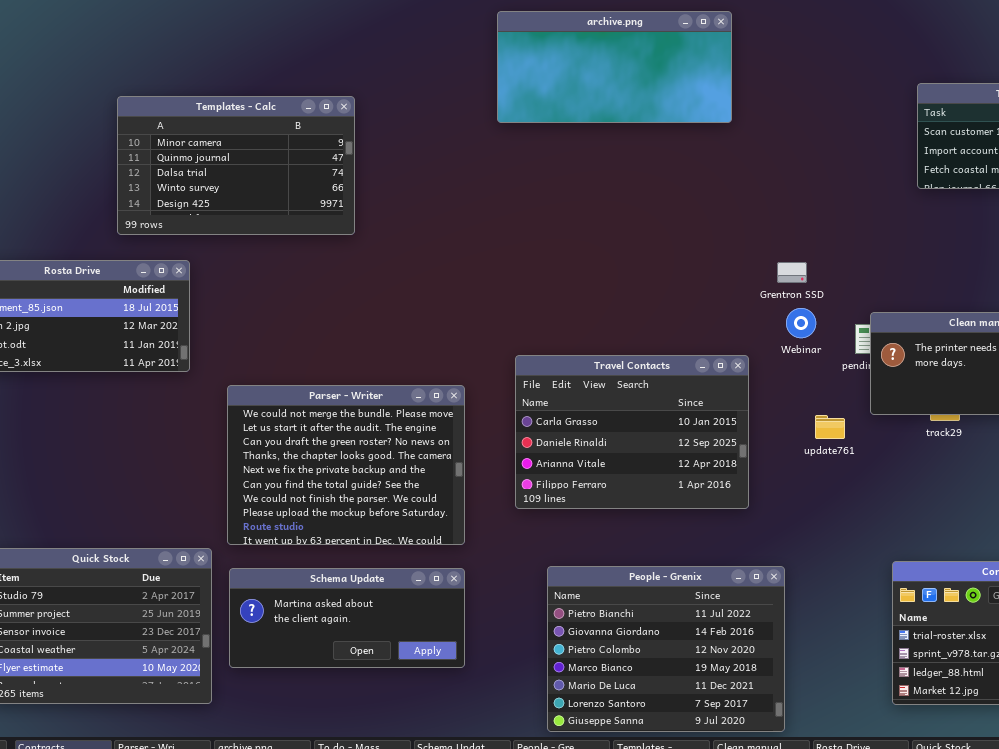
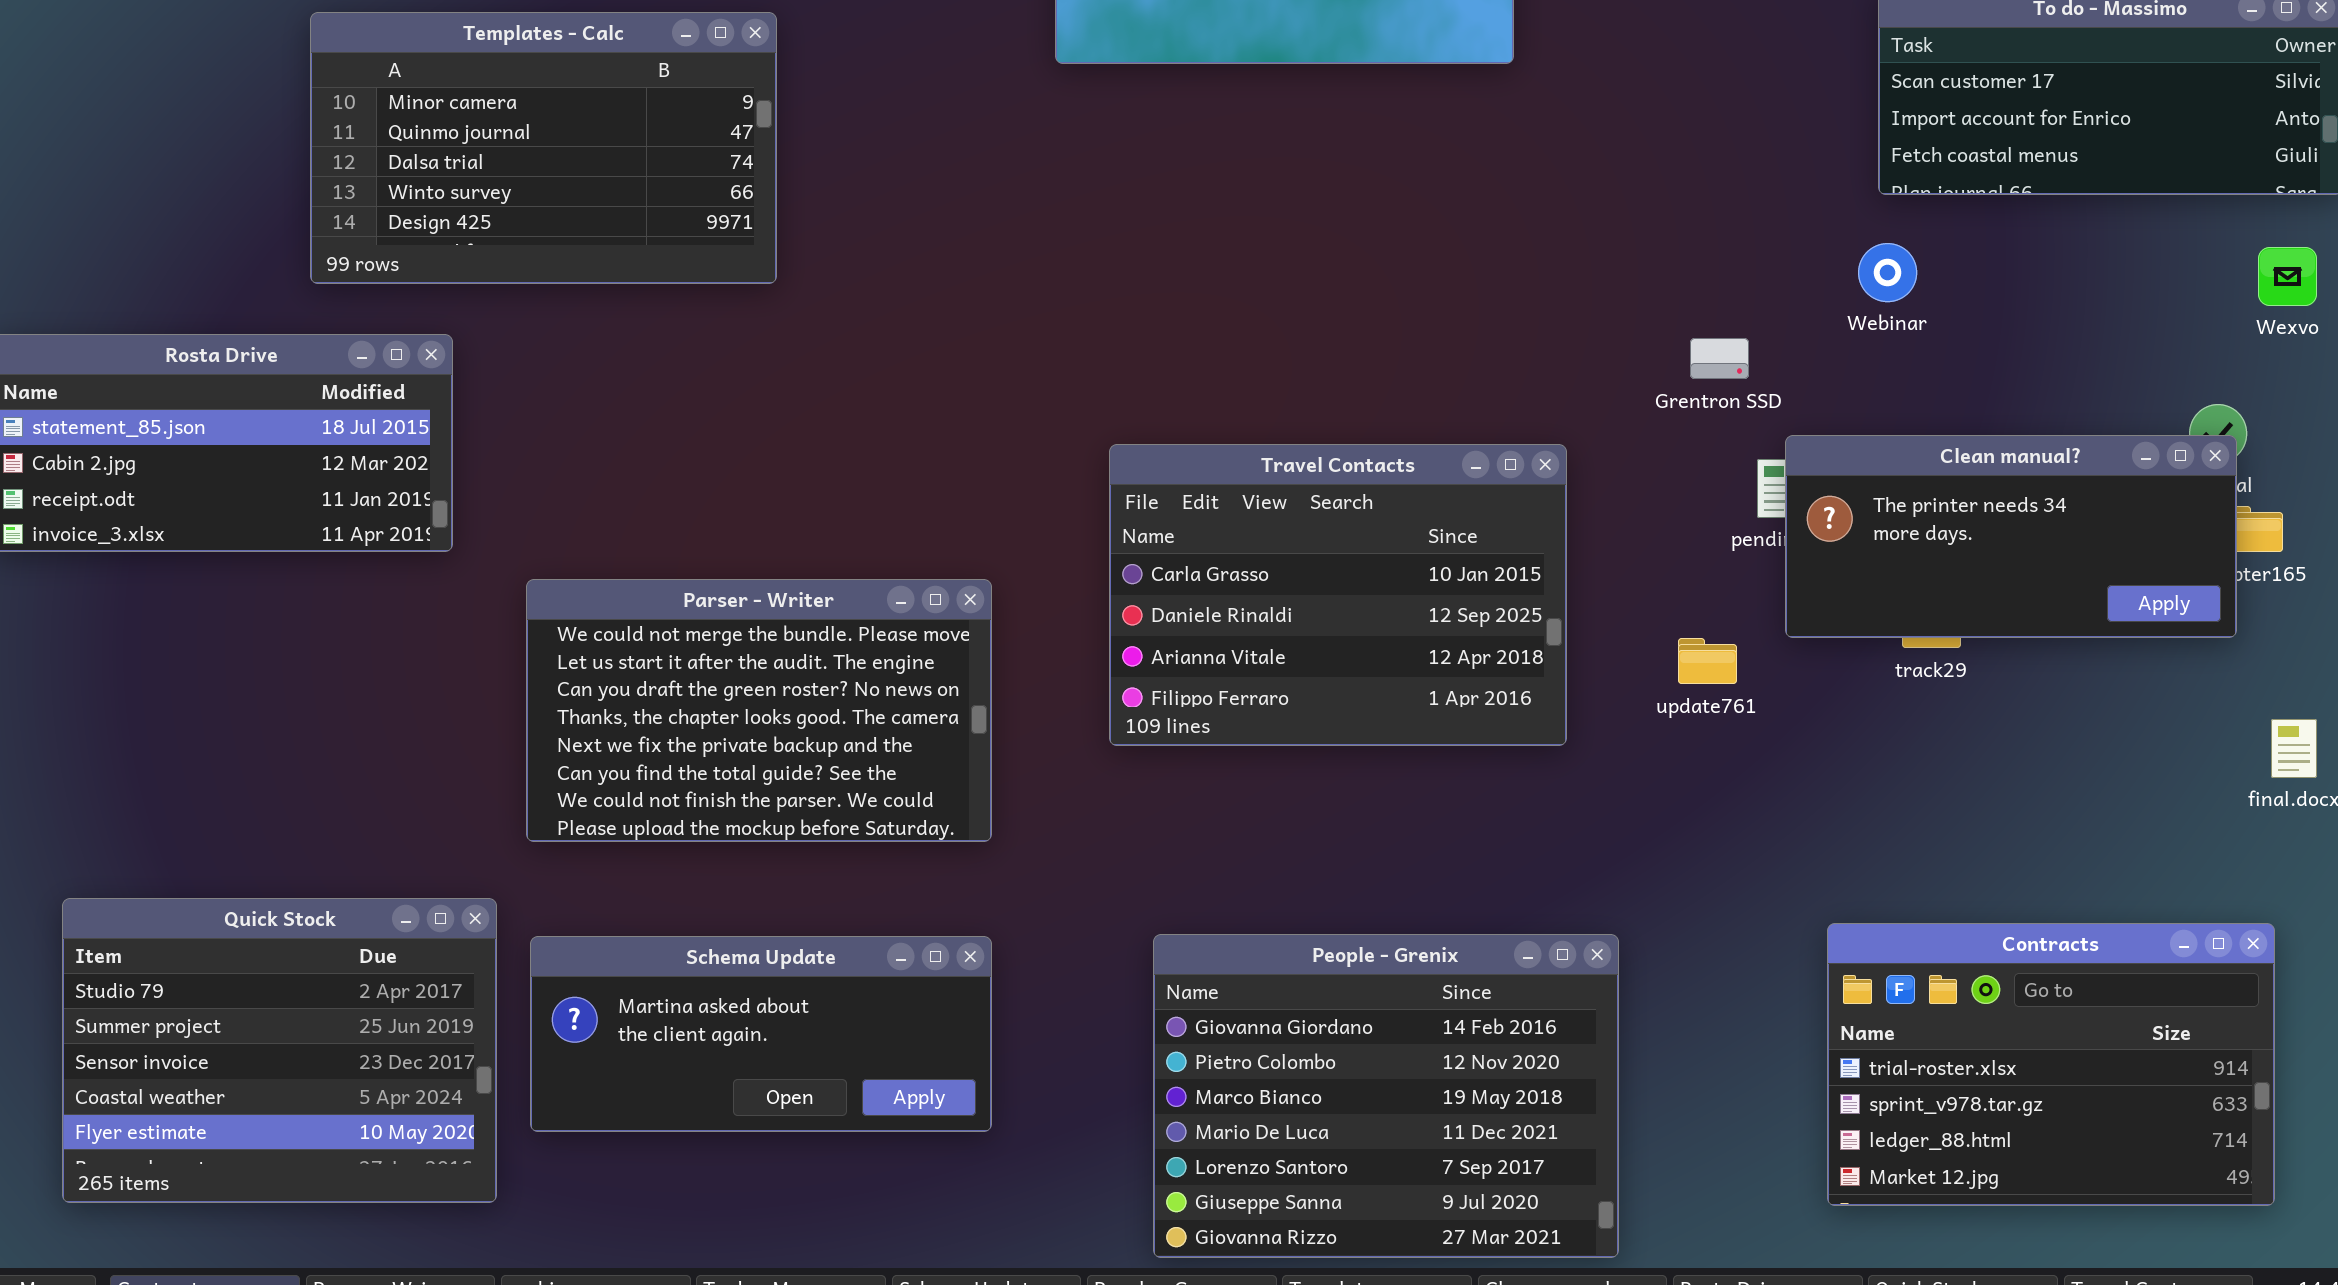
Grentron SSD: [777,262,807,283] -> [1690,338,1749,379], moved
Webinar: [786,308,816,338] -> [1858,243,1917,302], moved
Travel Contacts: [515,355,749,509] -> [1109,444,1567,746], moved
Parser - Writer: [227,385,465,545] -> [526,579,992,842], resized
People - Grenix: [547,566,785,732] -> [1153,934,1619,1258], scrolled down 1 row

